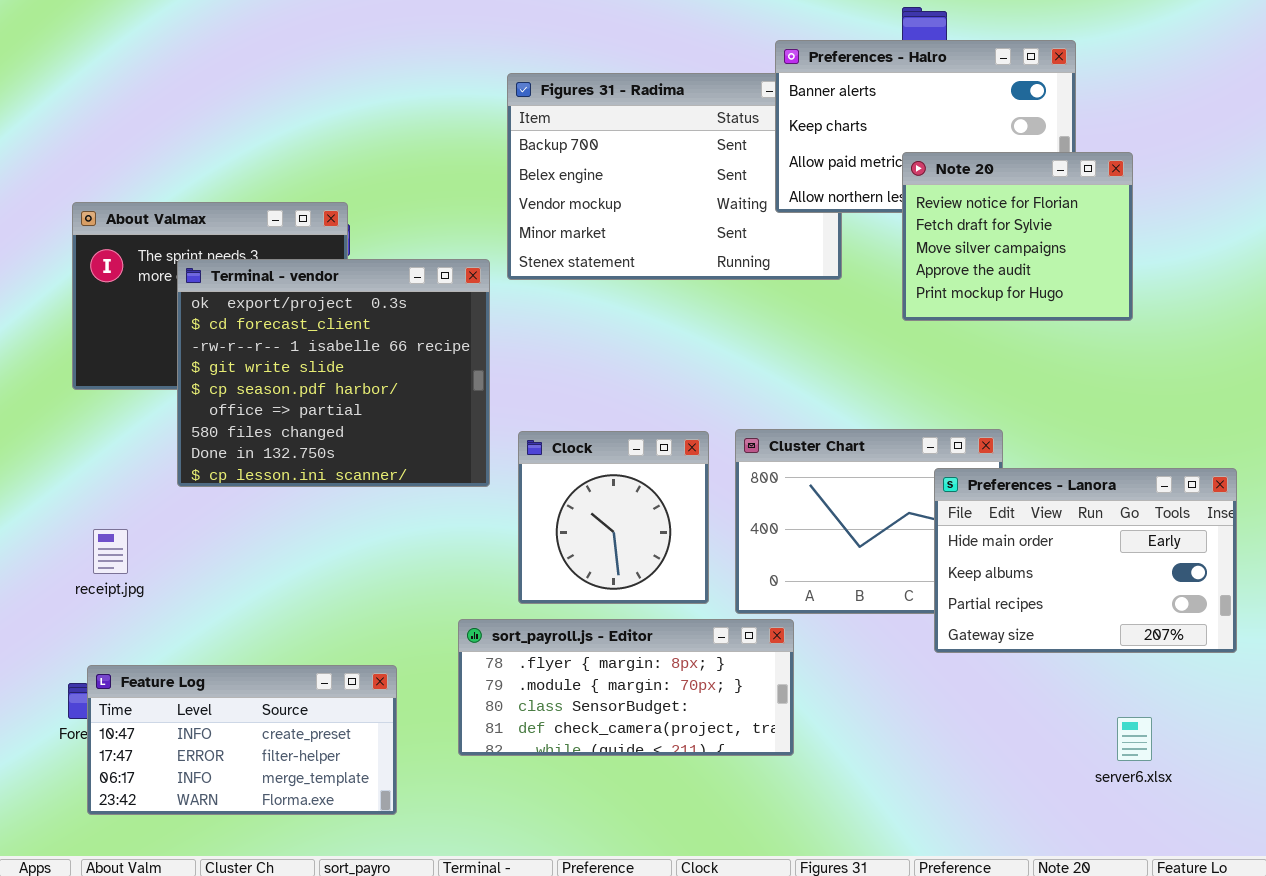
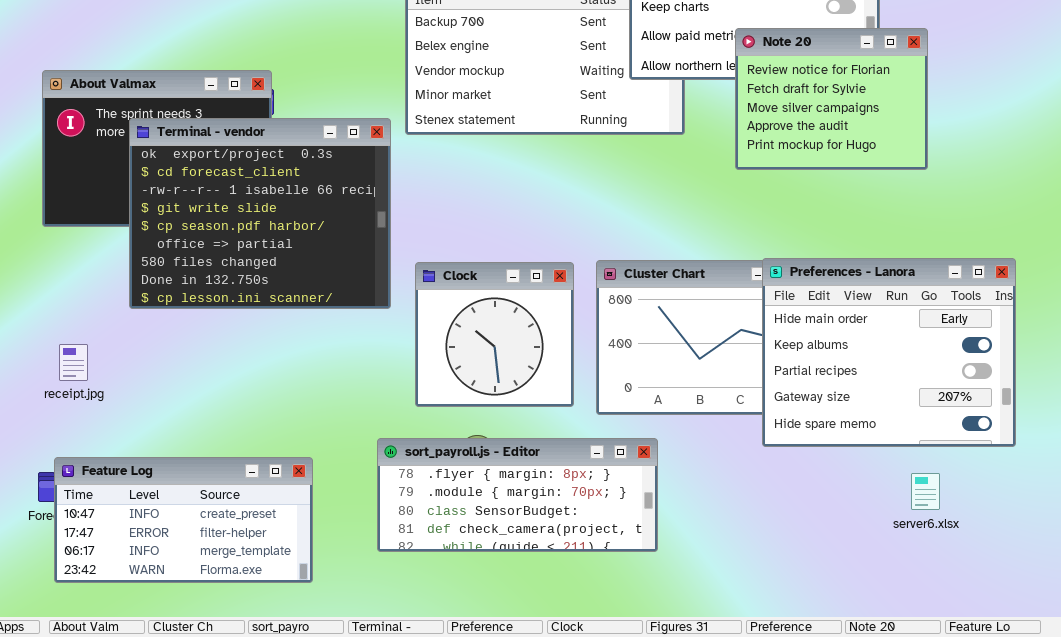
Preferences - Lanora: [934,468,1237,653] -> [762,258,1016,447], resized
sort_payroll.js - Editor: [458,619,794,756] -> [377,438,658,552], moved
server6.xlsx: [1117,717,1152,761] -> [911,473,940,510], moved

